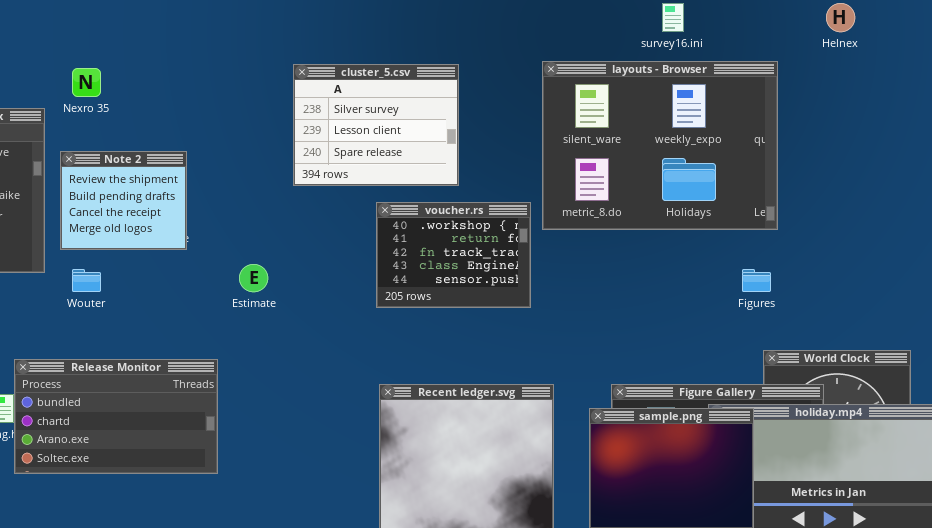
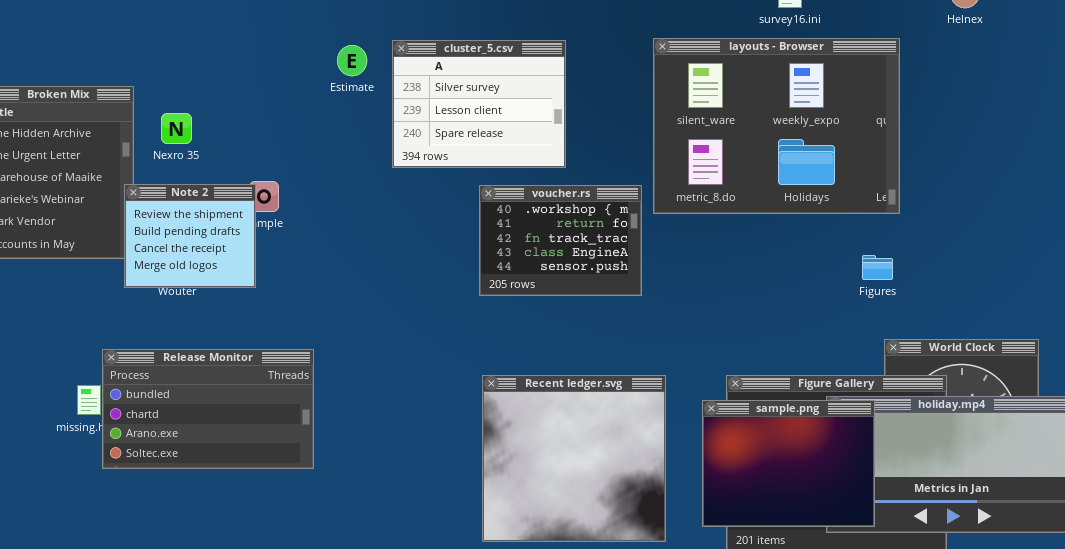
Nexro 35: [72,68,101,97] -> [161,113,192,144], moved
Note 2: [60,151,187,250] -> [124,184,256,288], moved
Estimate: [239,264,268,292] -> [337,45,367,76], moved

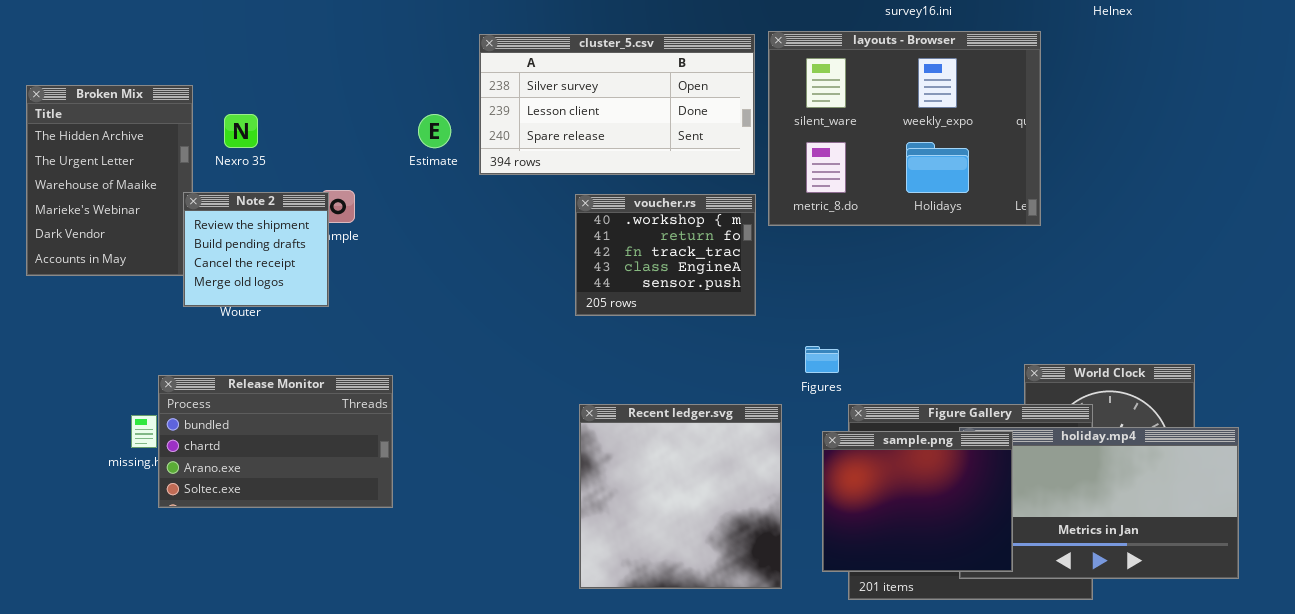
cluster_5.csv: [392,40,566,168] -> [479,34,755,175], resized
Estimate: [337,45,367,76] -> [418,114,451,148], moved
Figures: [862,255,893,280] -> [805,346,839,373], moved

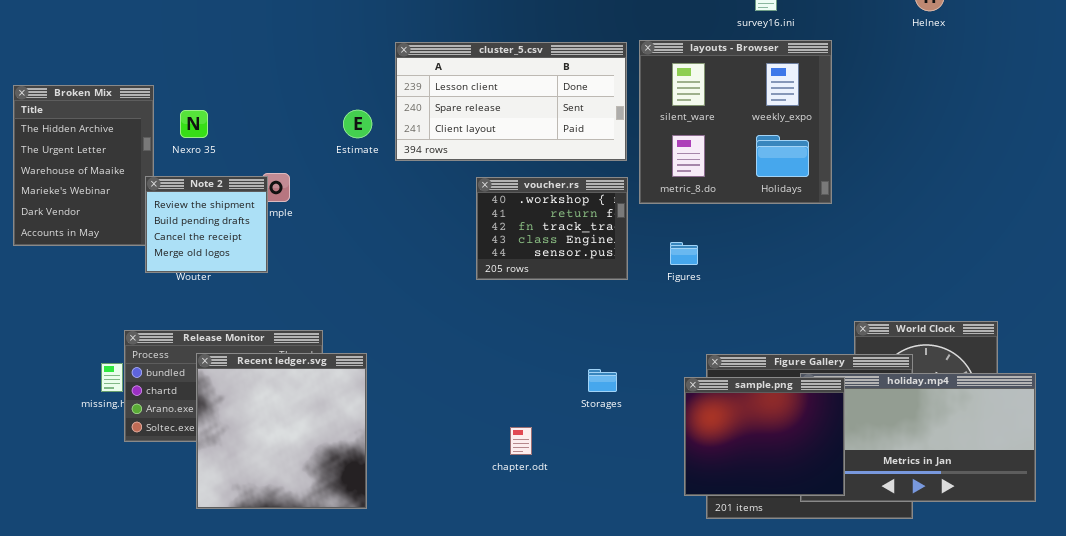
layouts - Browser: [768,31,1041,226] -> [639,40,832,204], resized
cluster_5.csv: [479,34,755,175] -> [395,42,627,161], scrolled down 1 row
Figures: [805,346,839,373] -> [670,242,698,265], moved
Recent ledger.svg: [579,404,782,589] -> [196,353,367,509], moved

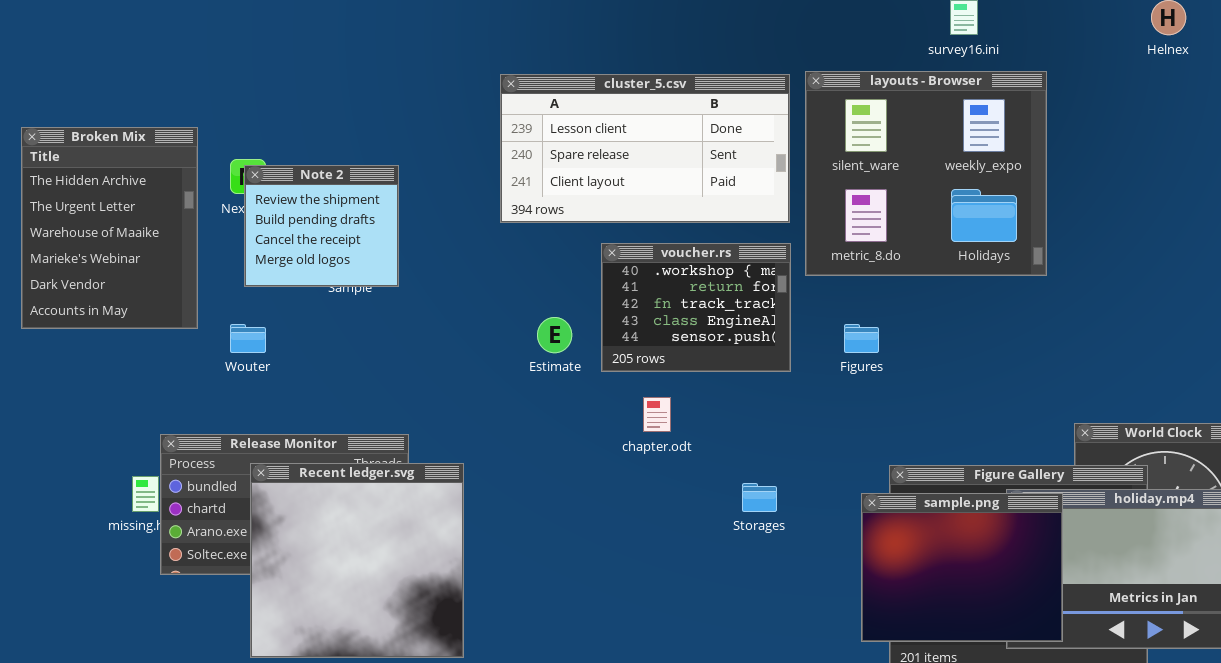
Estimate: [343,110,372,138] -> [537,317,572,353], moved
Note 2: [145,176,268,273] -> [244,165,399,287], moved
chapter.odt: [510,427,532,455] -> [643,397,671,432], moved

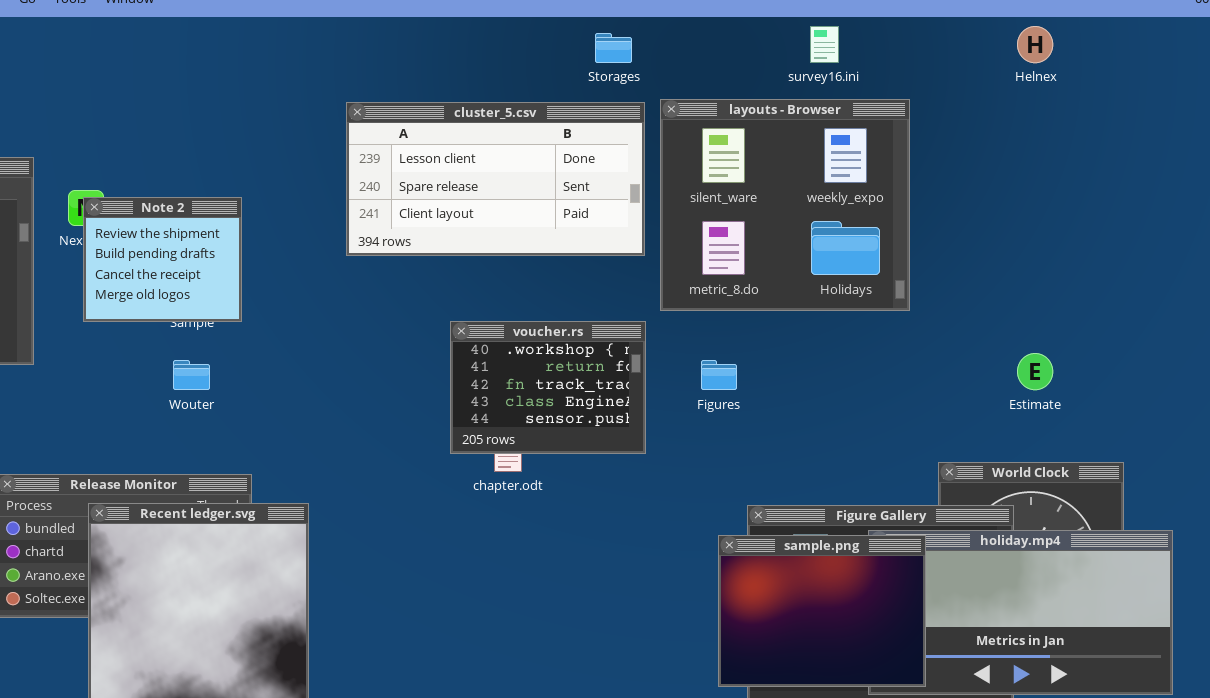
voucher.rs: [601,243,791,372] -> [450,321,646,454], moved
Estimate: [537,317,572,353] -> [1017,353,1053,390], moved
Wouter: [230,324,266,353] -> [173,360,210,390], moved
Storages: [742,483,777,512] -> [595,33,632,63], moved

